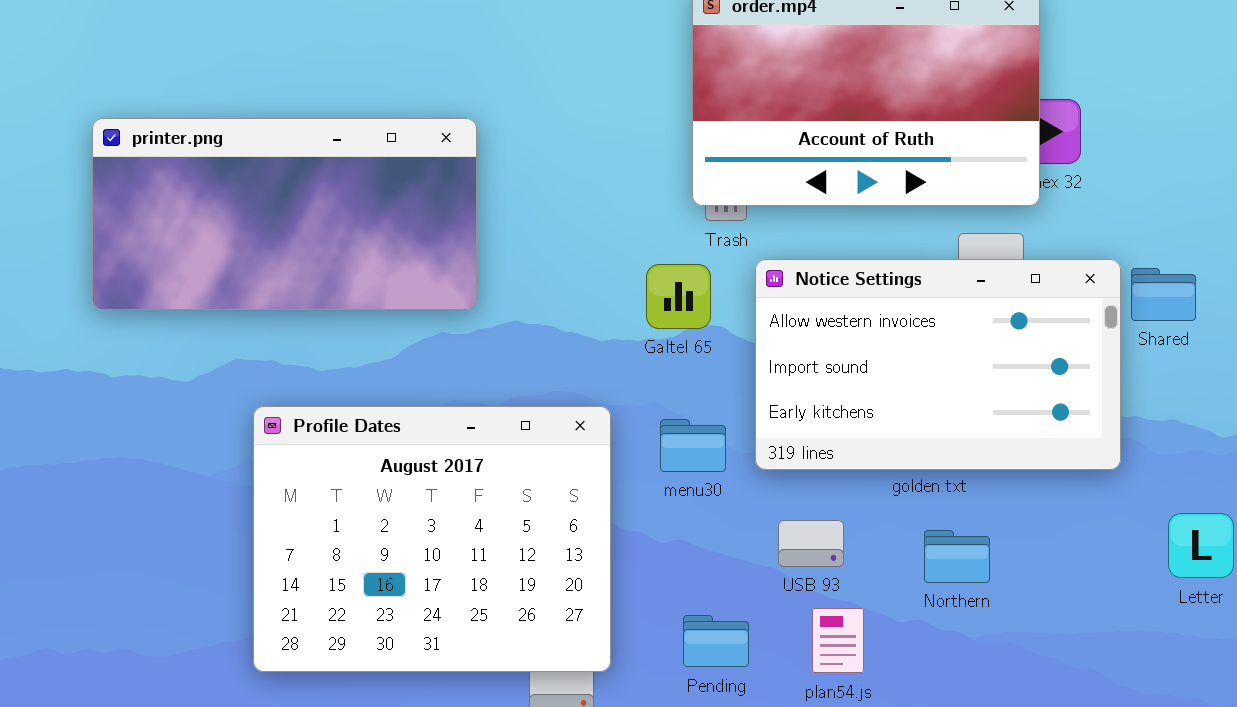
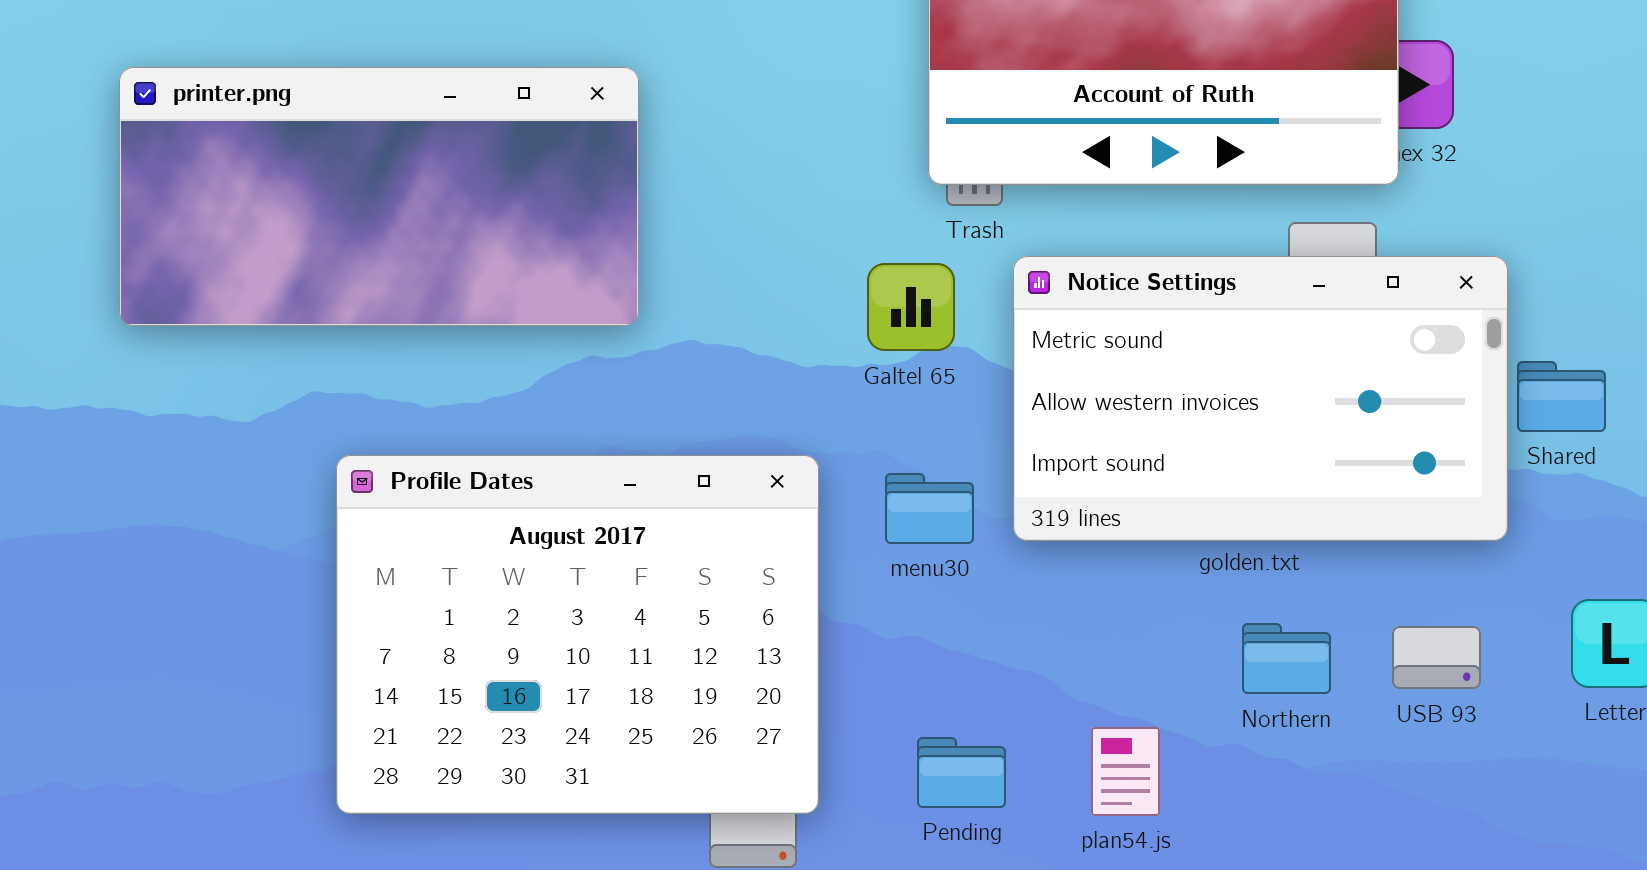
Notice Settings: [755,259,1121,470] -> [1013,256,1508,541], scrolled up 1 row
Shared: [1131,268,1196,321] -> [1517,361,1606,432], moved
USB 93: [778,520,844,567] -> [1392,626,1481,689], moved

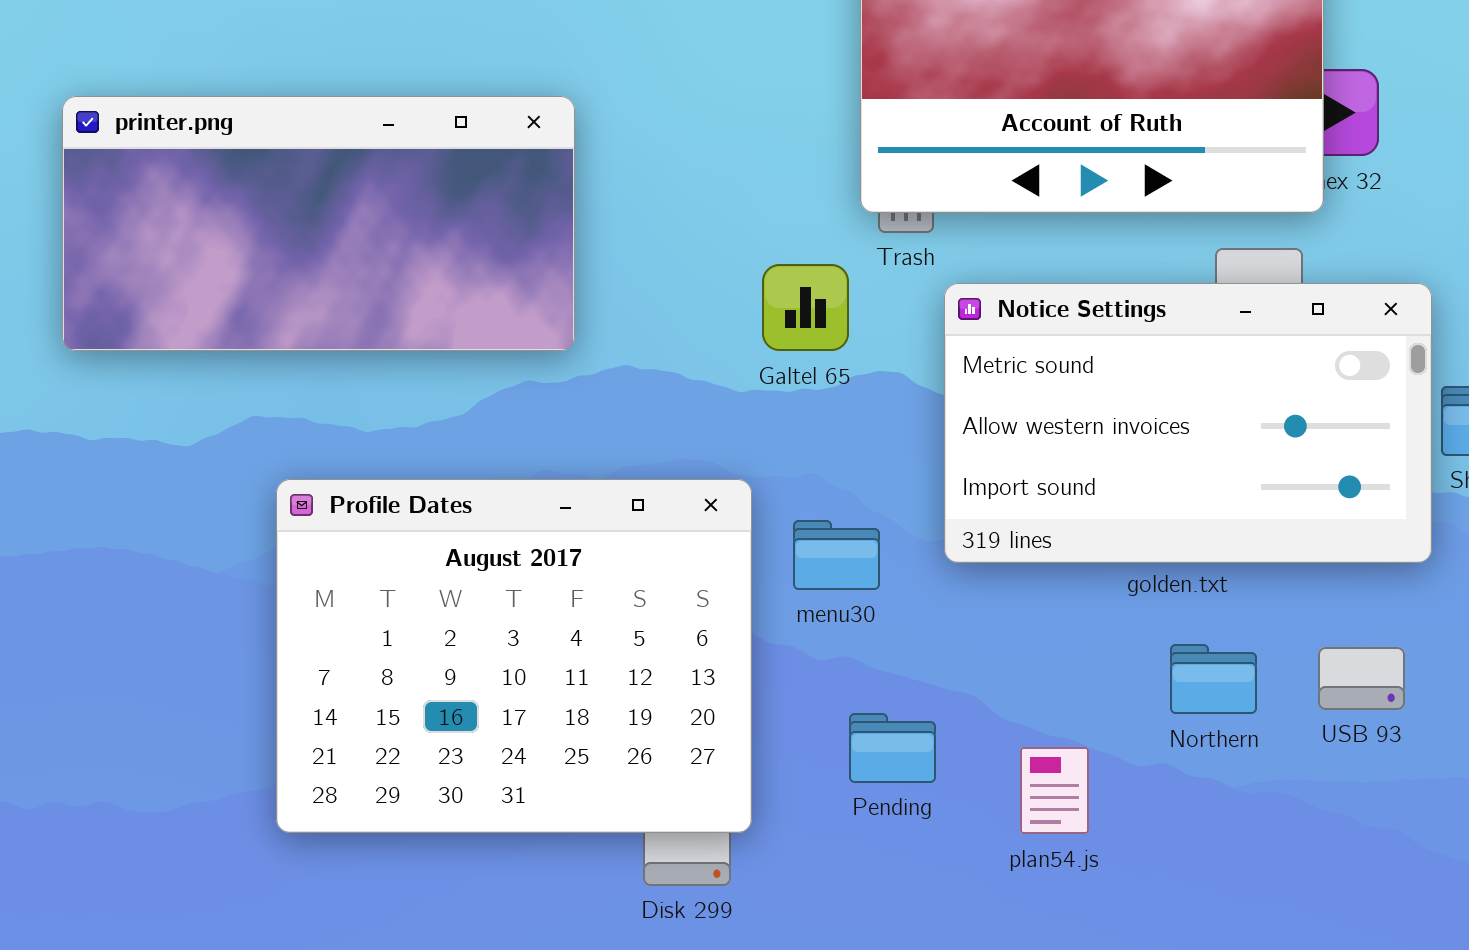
Galtel 65: [867,263,955,351] -> [762,264,849,351], moved
menu30: [885,473,974,544] -> [793,520,880,590], moved
Pending: [917,737,1006,808] -> [849,713,936,783], moved

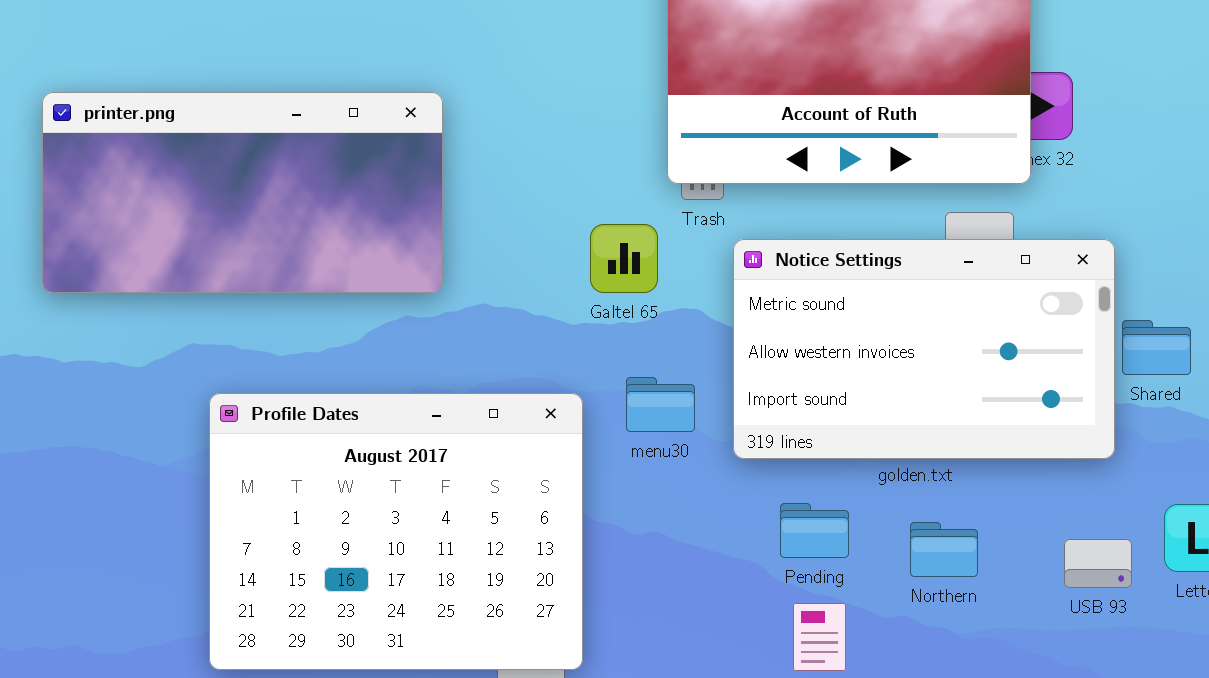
menu30: [793,520,880,590] -> [626,377,695,432], moved
USB 93: [1318,647,1405,710] -> [1064,539,1132,588], moved
Pending: [849,713,936,783] -> [780,503,849,558], moved

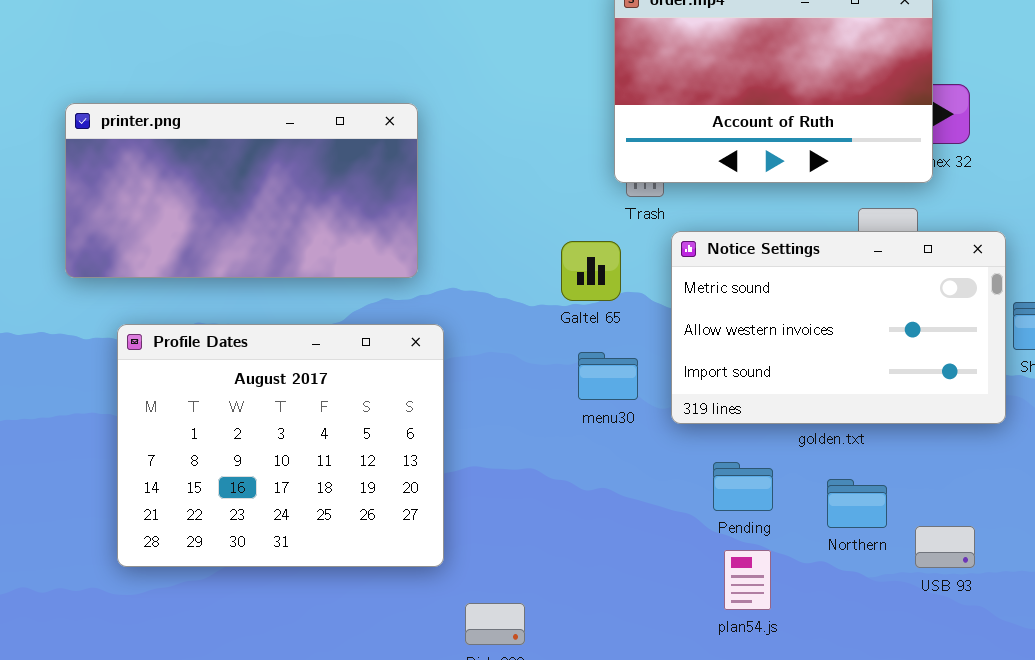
Galtel 65: [590,224,658,293] -> [561,241,621,301], moved
Profile Dates: [209,393,583,670] -> [117,324,444,567], moved
USB 93: [1064,539,1132,588] -> [915,526,975,568], moved

